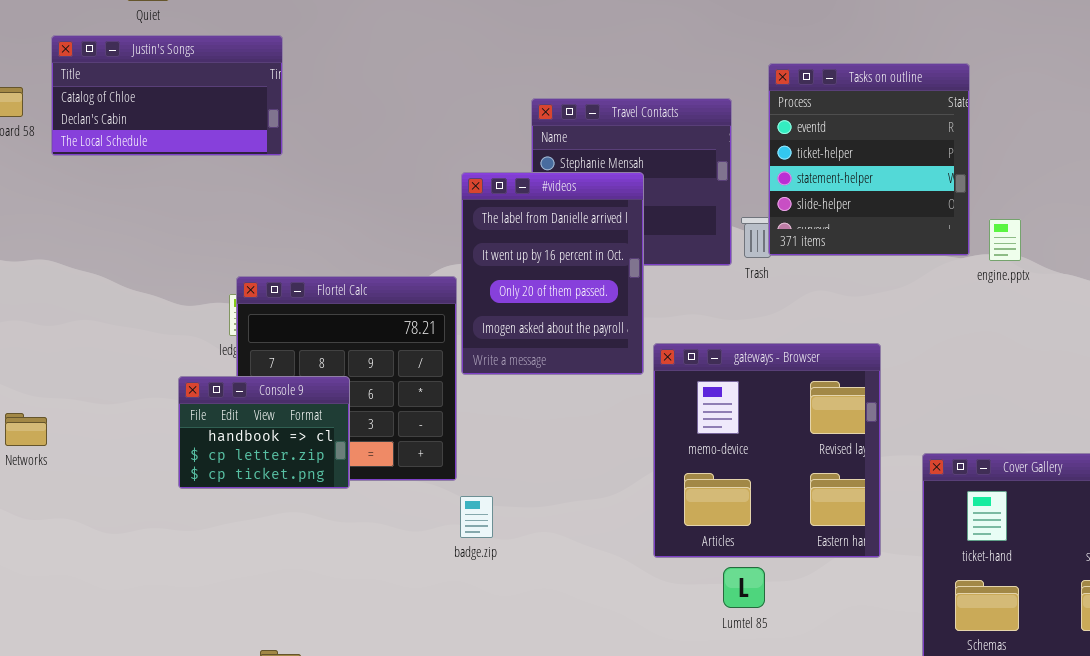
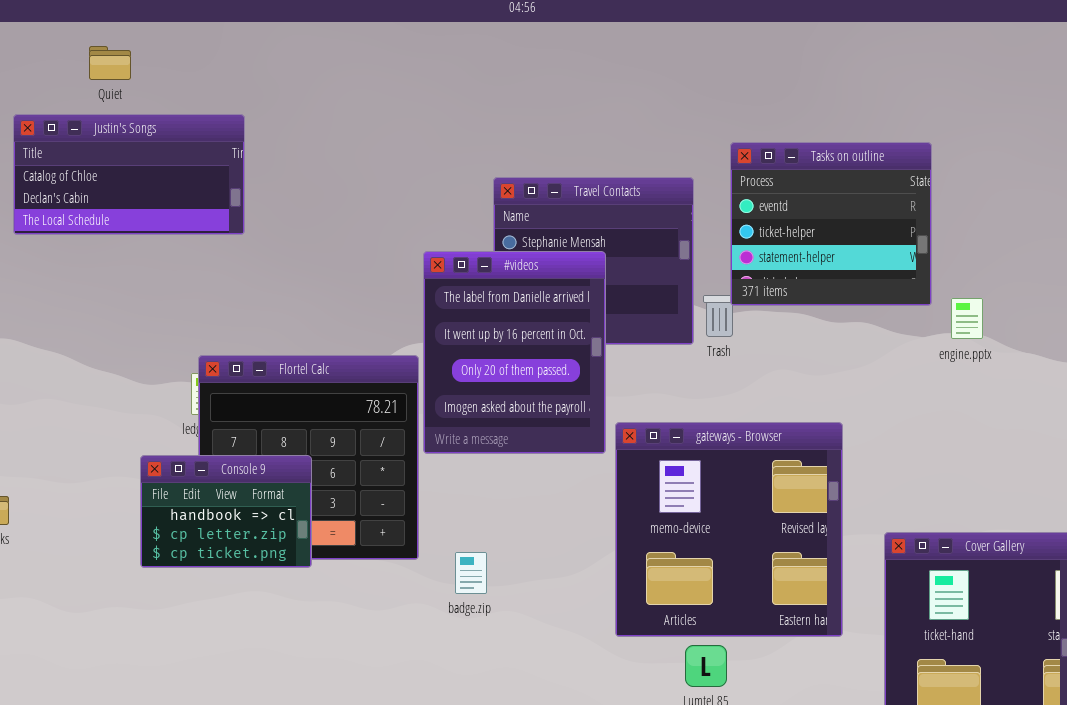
Tasks on outline: [768,63,970,256] -> [730,142,932,306], resized
badge.zip: [460,496,493,538] -> [455,552,487,594], moved

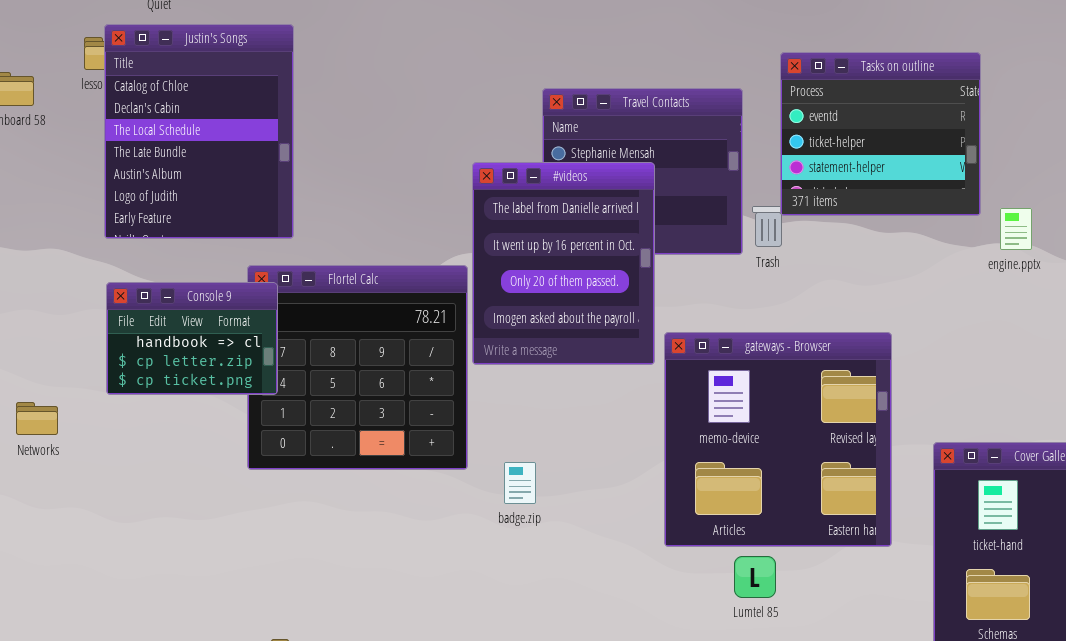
Justin's Songs: [13,114,245,235] -> [104,24,294,239], resized
Console 9: [140,455,312,568] -> [106,282,278,395], moved

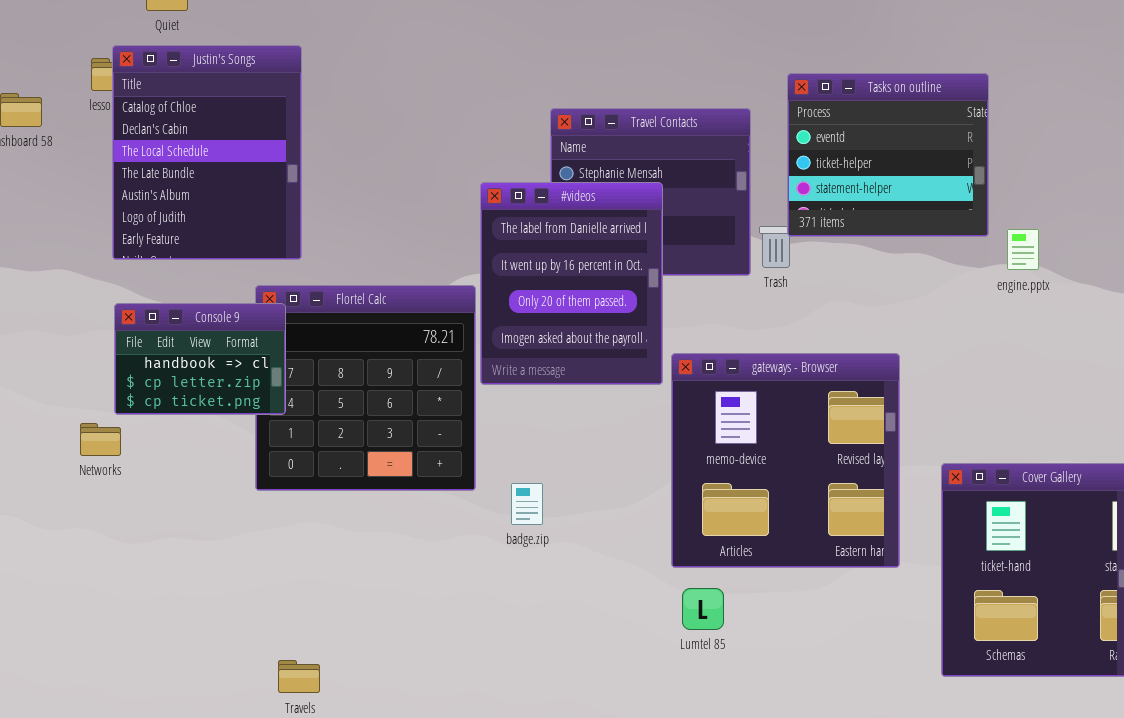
Networks: [16,402,58,435] -> [80,423,121,456], moved
Lumtel 85: [734,556,776,598] -> [682,588,724,630], moved

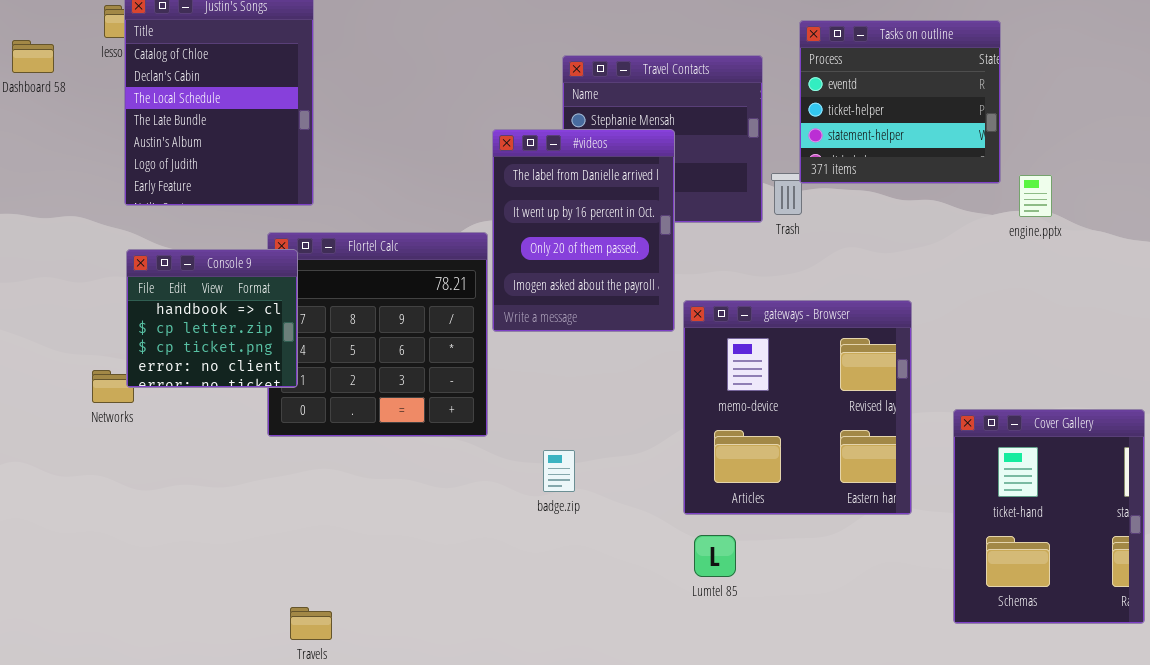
Console 9: [114,303,286,415] -> [126,249,298,388], resized
badge.zip: [511,483,543,525] -> [543,450,575,492], moved

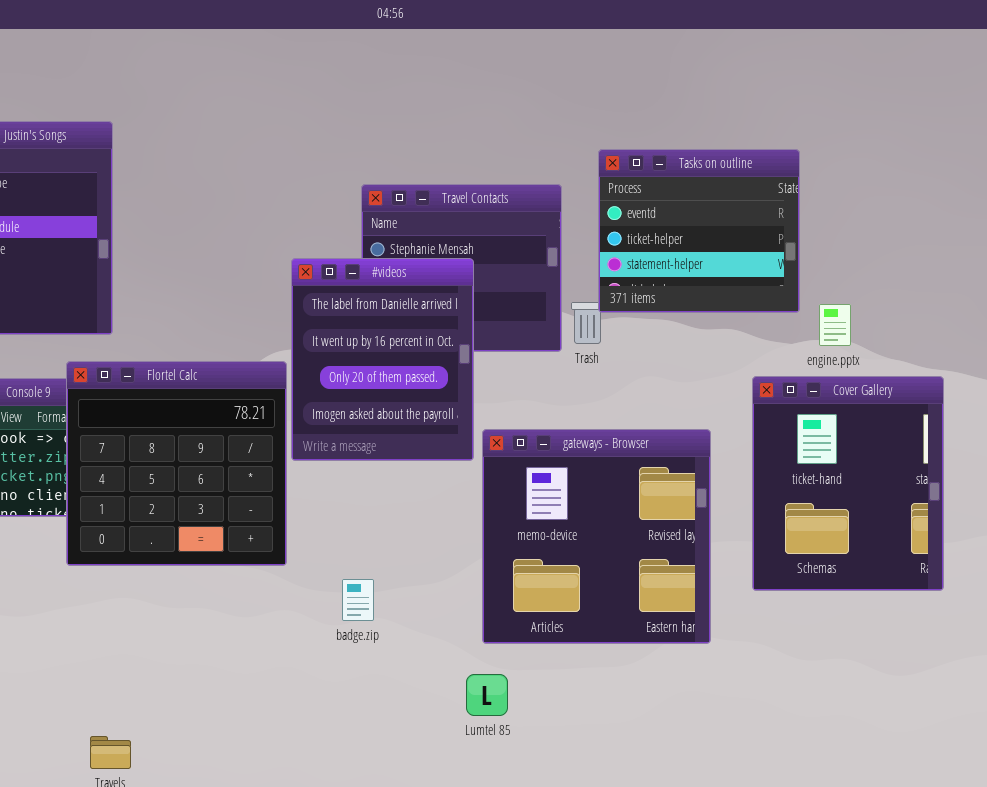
Flortel Calc: [267,232,488,437] -> [66,361,287,566], raised
Cover Gallery: [953,409,1145,624] -> [752,376,944,591], moved
Lumtel 85: [694,535,736,577] -> [466,674,508,716], moved

